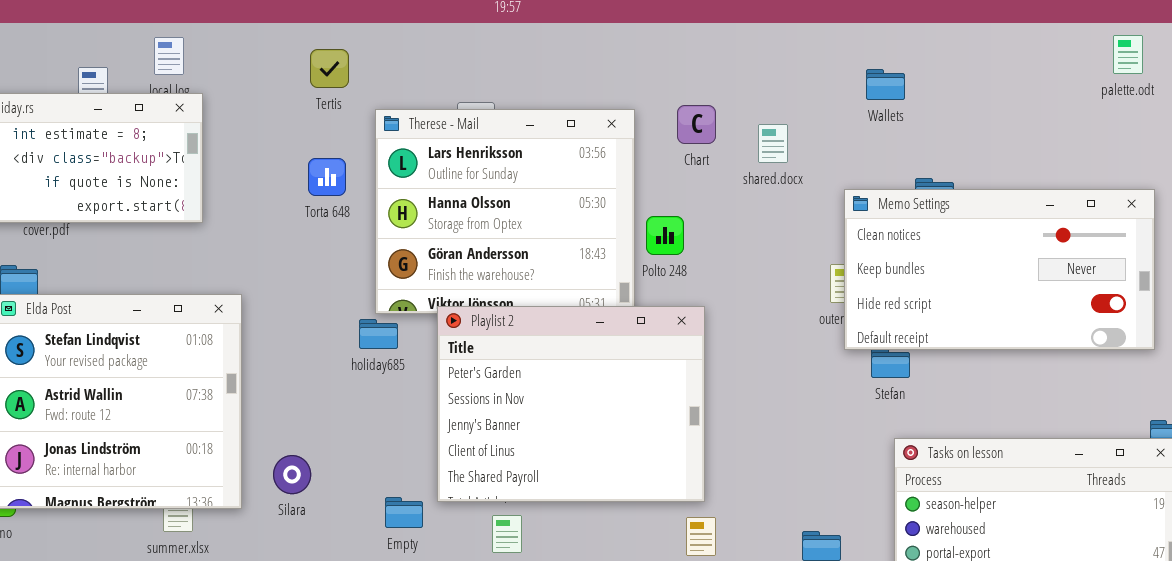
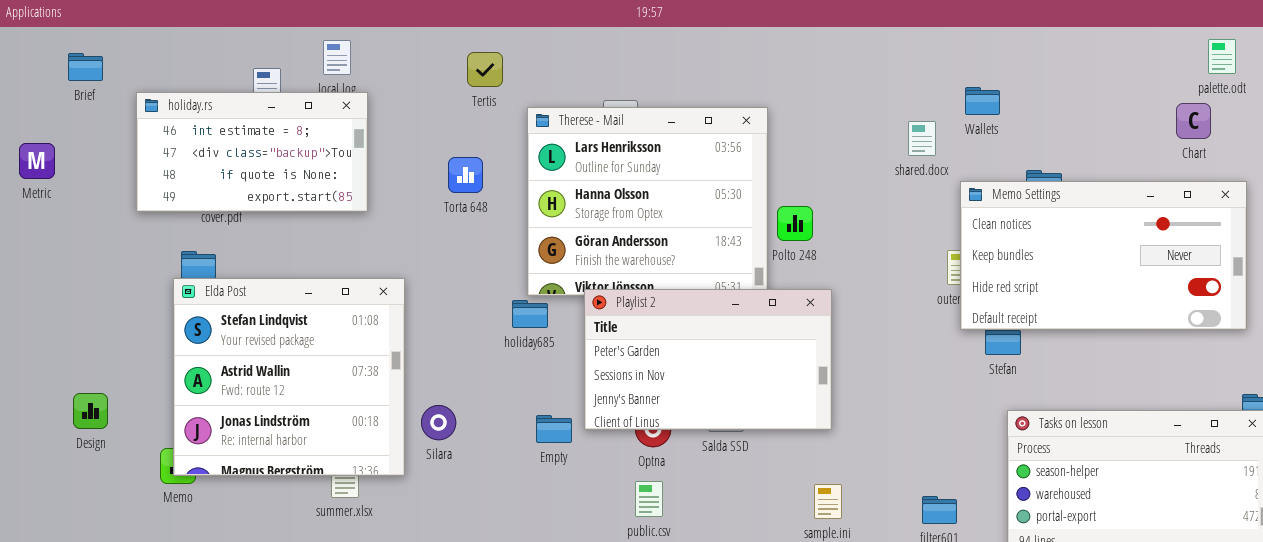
Wallets: [866,69,905,100] -> [965,87,1000,115], moved
Chart: [677,105,716,144] -> [1176,103,1211,139], moved
shared.docx: [758,124,788,163] -> [908,121,936,156], moved
Torta 648: [308,158,346,196] -> [448,157,483,193], moved
Playlist 2: [437,306,705,502] -> [584,289,832,430], resized
Silara: [273,455,311,494] -> [421,405,456,440], moved
Empty: [385,497,423,528] -> [536,415,572,443], moved

